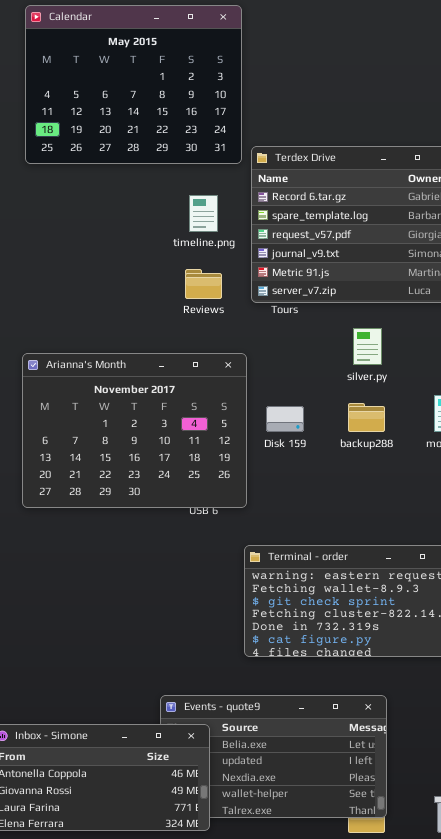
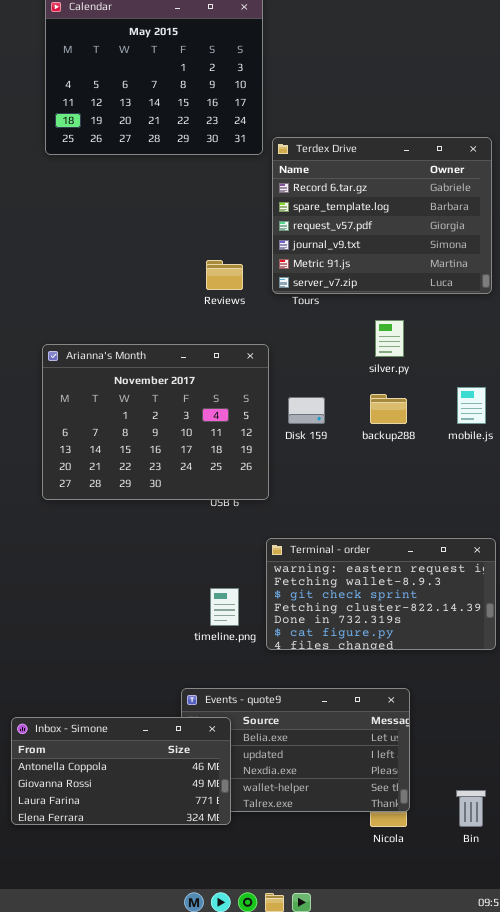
timeline.png: [189,195,218,232] -> [210,588,239,626], moved

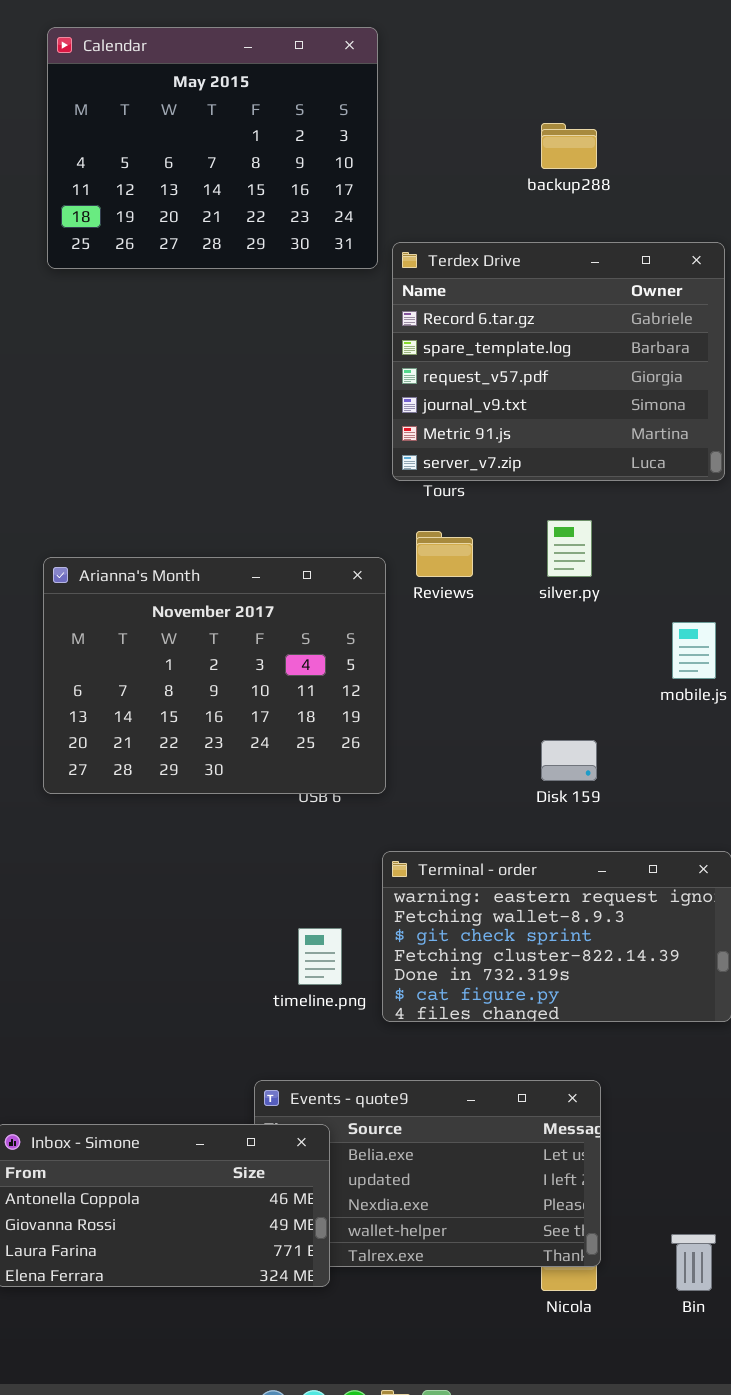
Reviews: [206,260,243,290] -> [416,531,473,577], moved
backup288: [370,394,407,424] -> [541,123,597,169], moved
Disk 159: [288,397,325,424] -> [541,740,597,781], moved

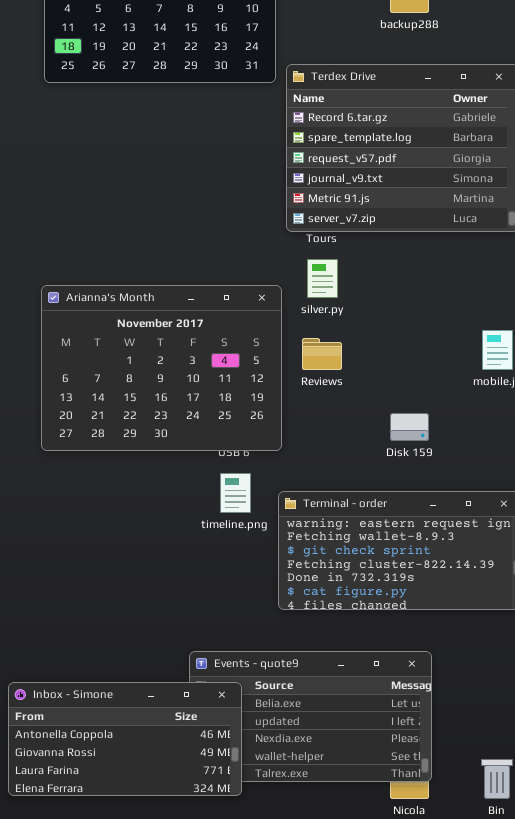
silver.py: [547,520,592,577] -> [307,259,338,298], moved
Reviews: [416,531,473,577] -> [302,338,342,370], moved
timeline.png: [298,928,342,985] -> [220,473,251,513], moved

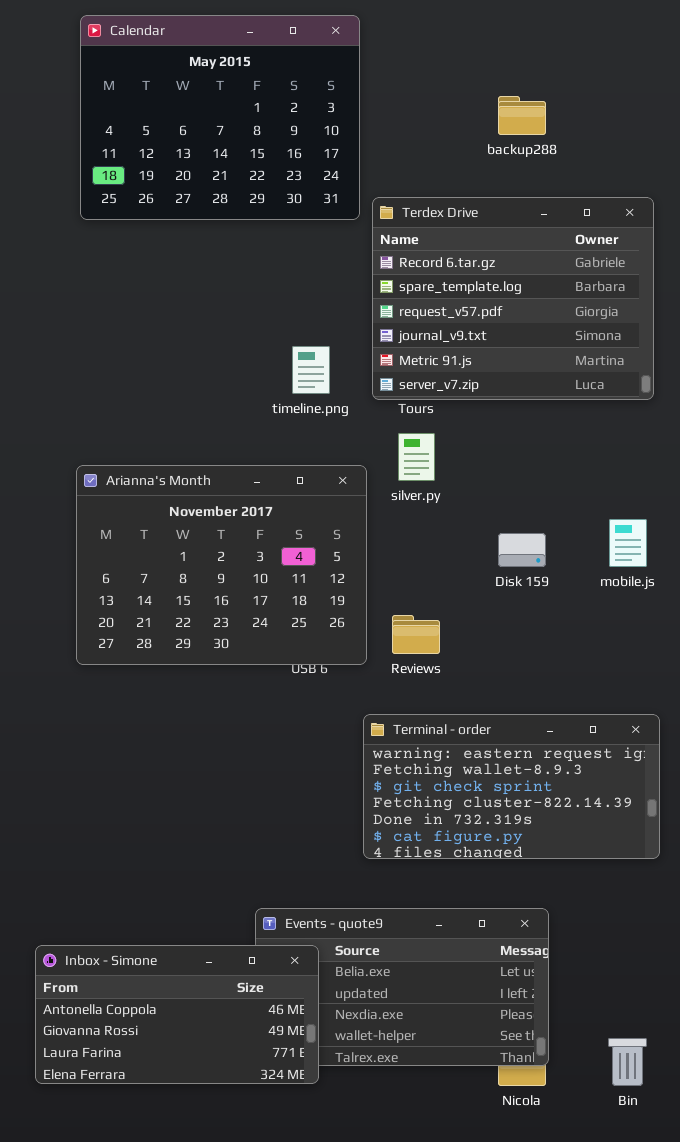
Reviews: [302,338,342,370] -> [392,615,440,654], moved
Disk 159: [390,413,429,441] -> [498,533,546,567], moved
timeline.png: [220,473,251,513] -> [292,346,330,394], moved

